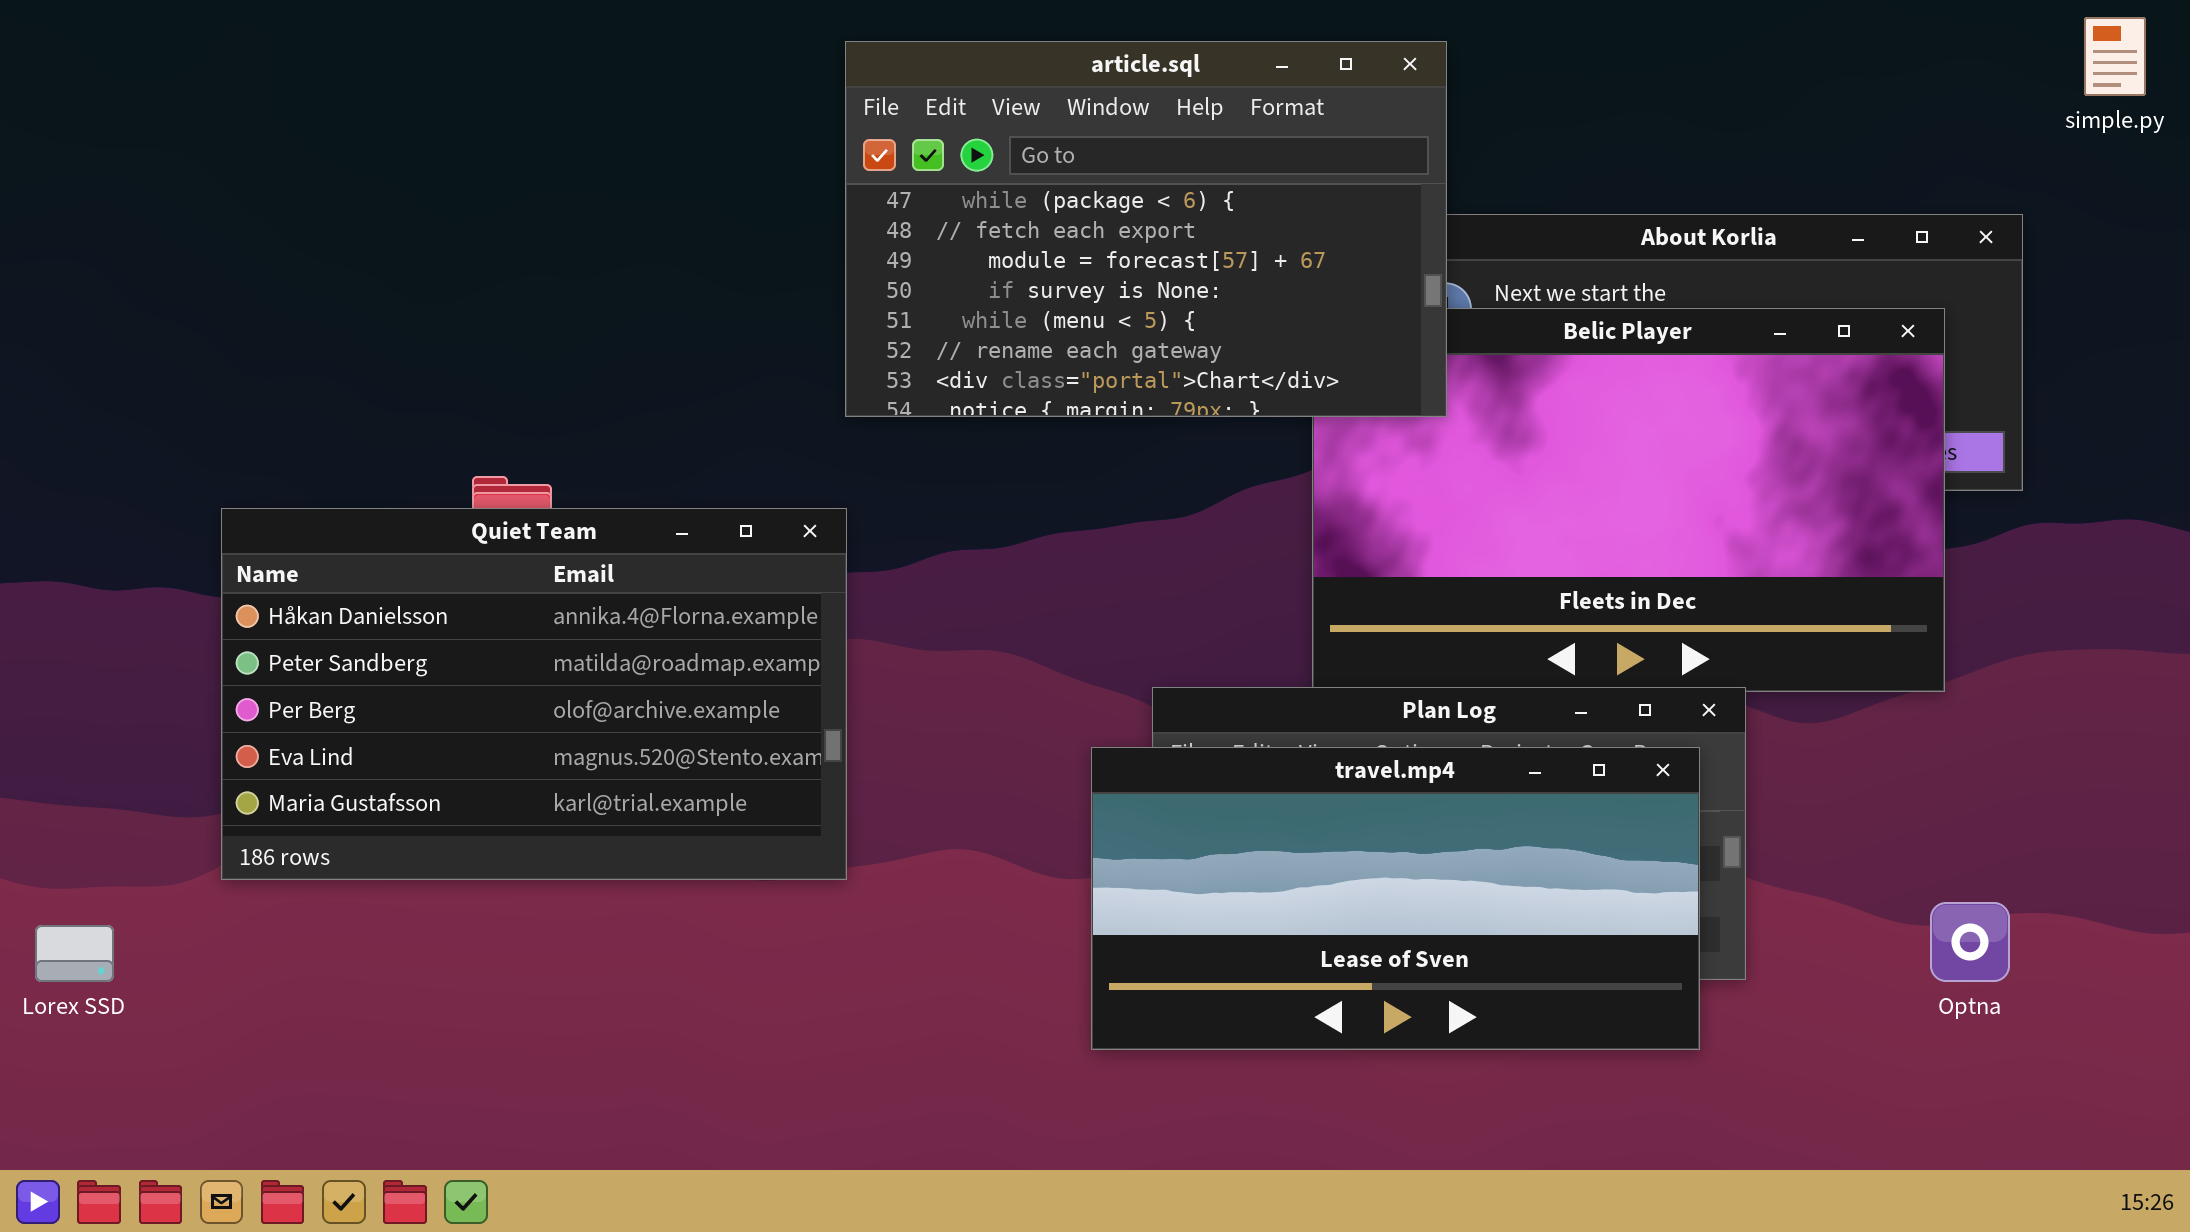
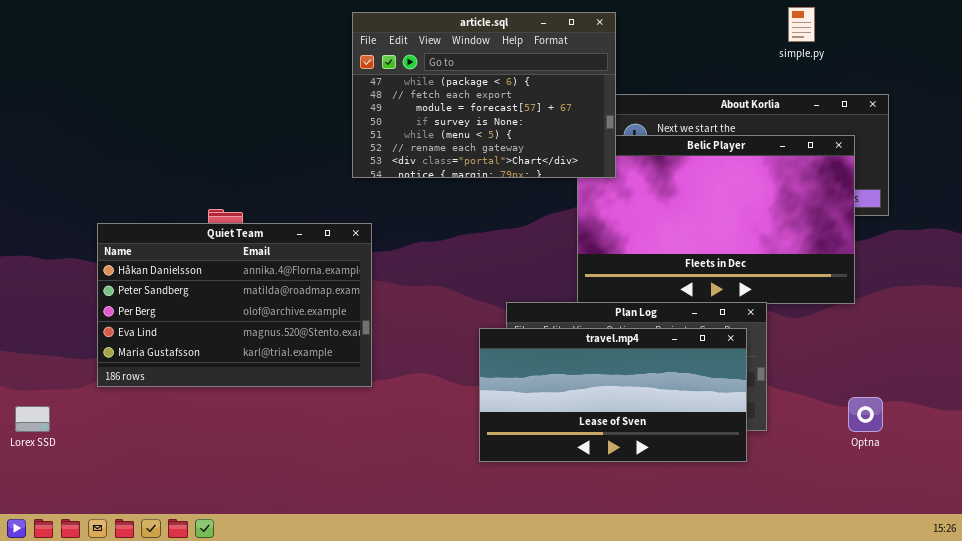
simple.py: [2084,17,2146,96] -> [788,7,815,42], moved
article.sql: [845,41,1447,417] -> [352,12,616,178], moved

